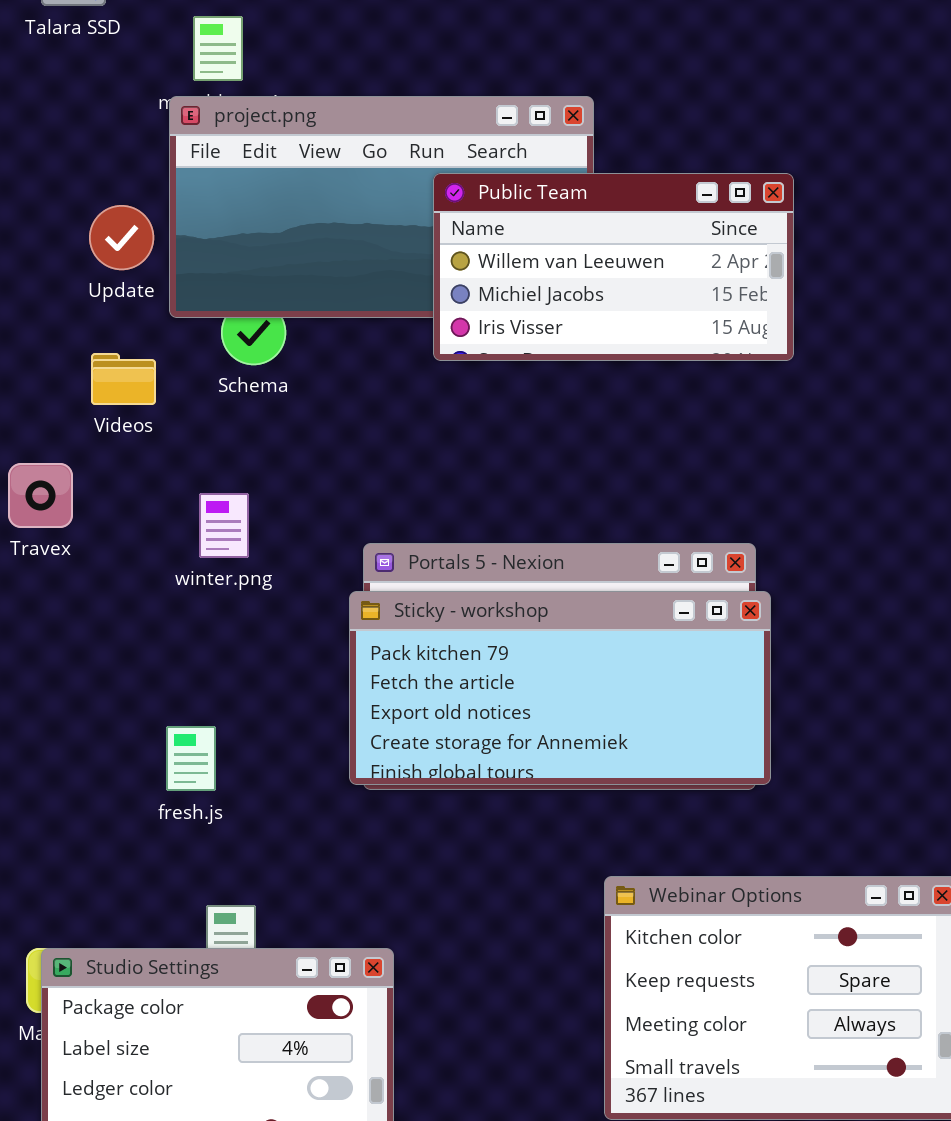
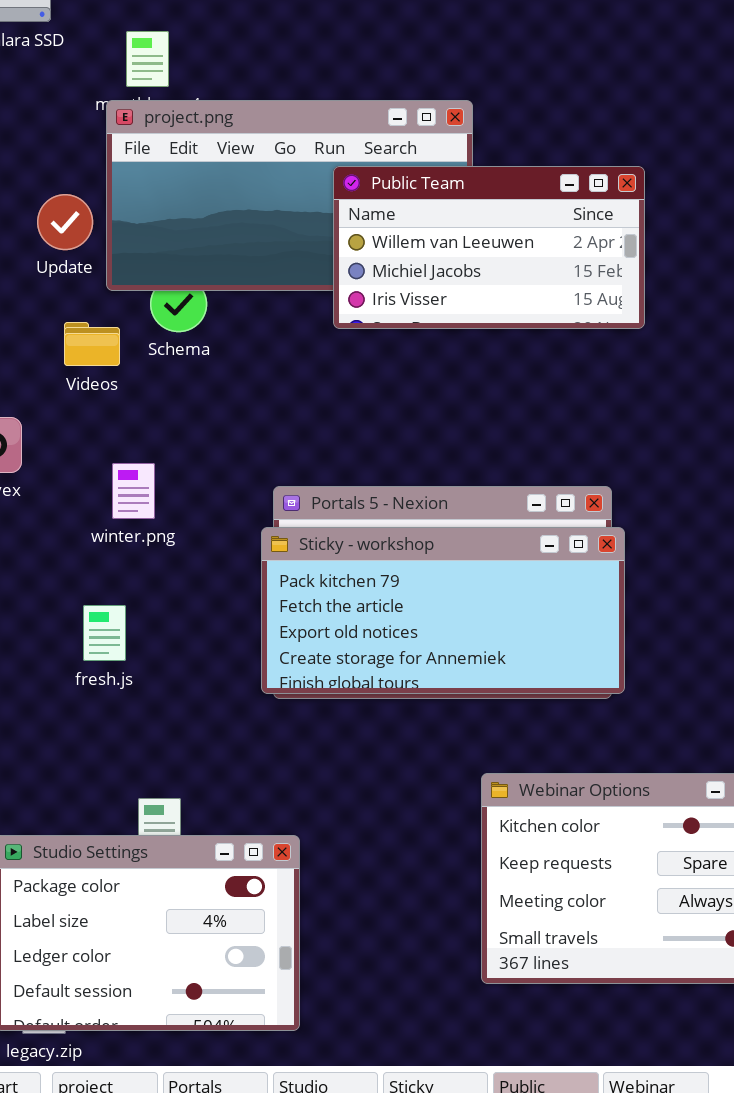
Videos: [91,353,156,405] -> [64,322,120,366], moved
winter.png: [199,493,249,558] -> [112,463,155,519], moved
fresh.js: [166,726,216,791] -> [83,605,126,661], moved

